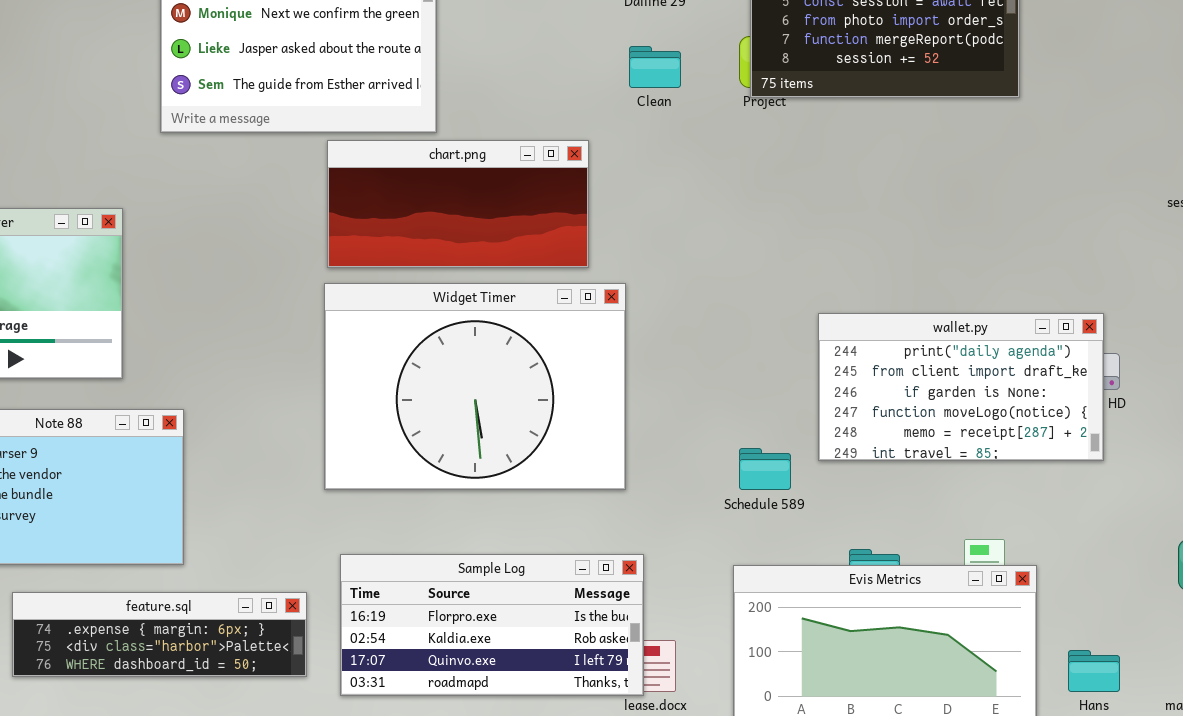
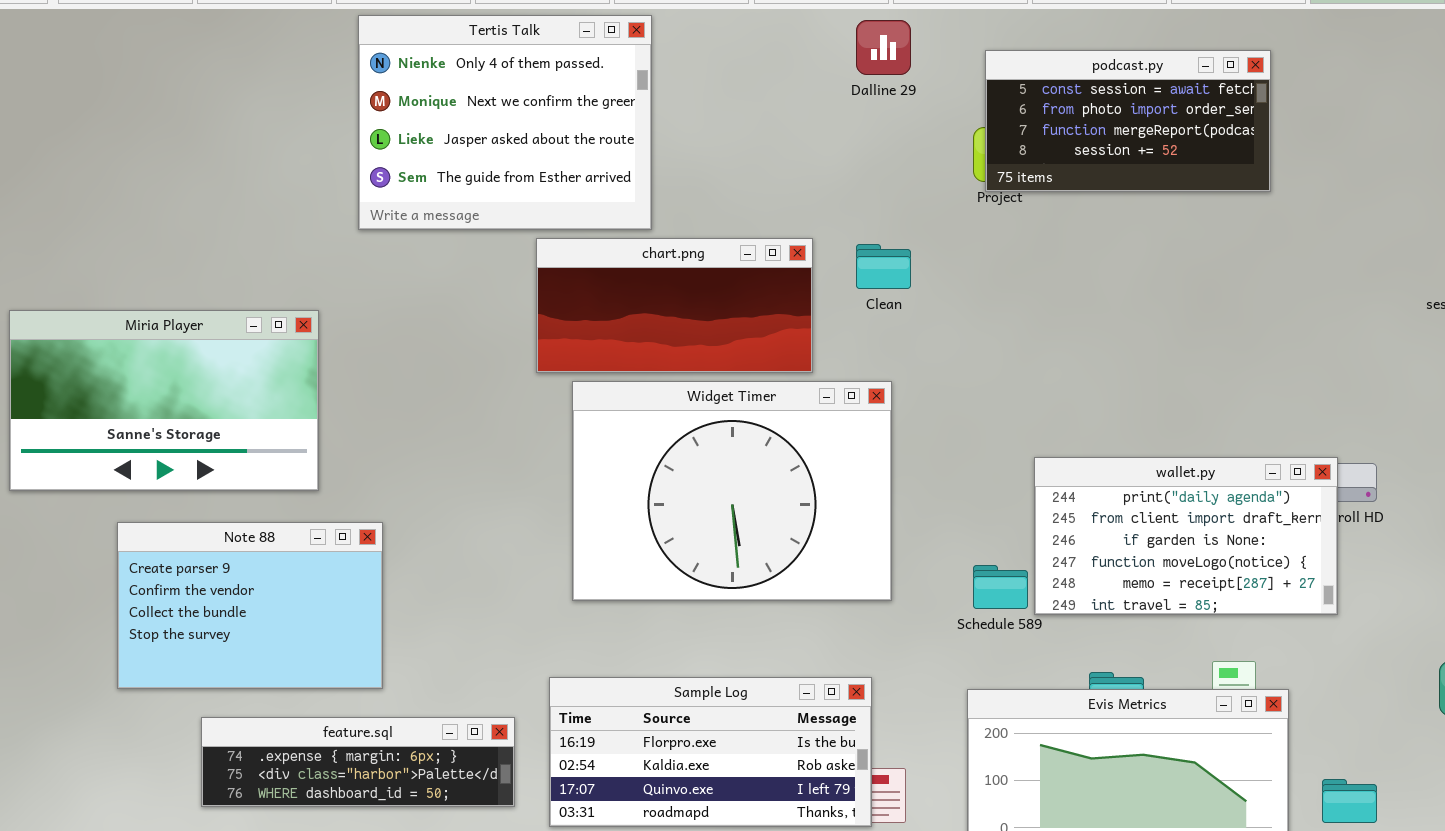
Clean: [629,46,681,88] -> [856,244,911,289], moved
Widget Timer: [324,283,626,490] -> [572,381,892,601], moved
wallet.py: [818,313,1104,461] -> [1034,457,1338,615], moved

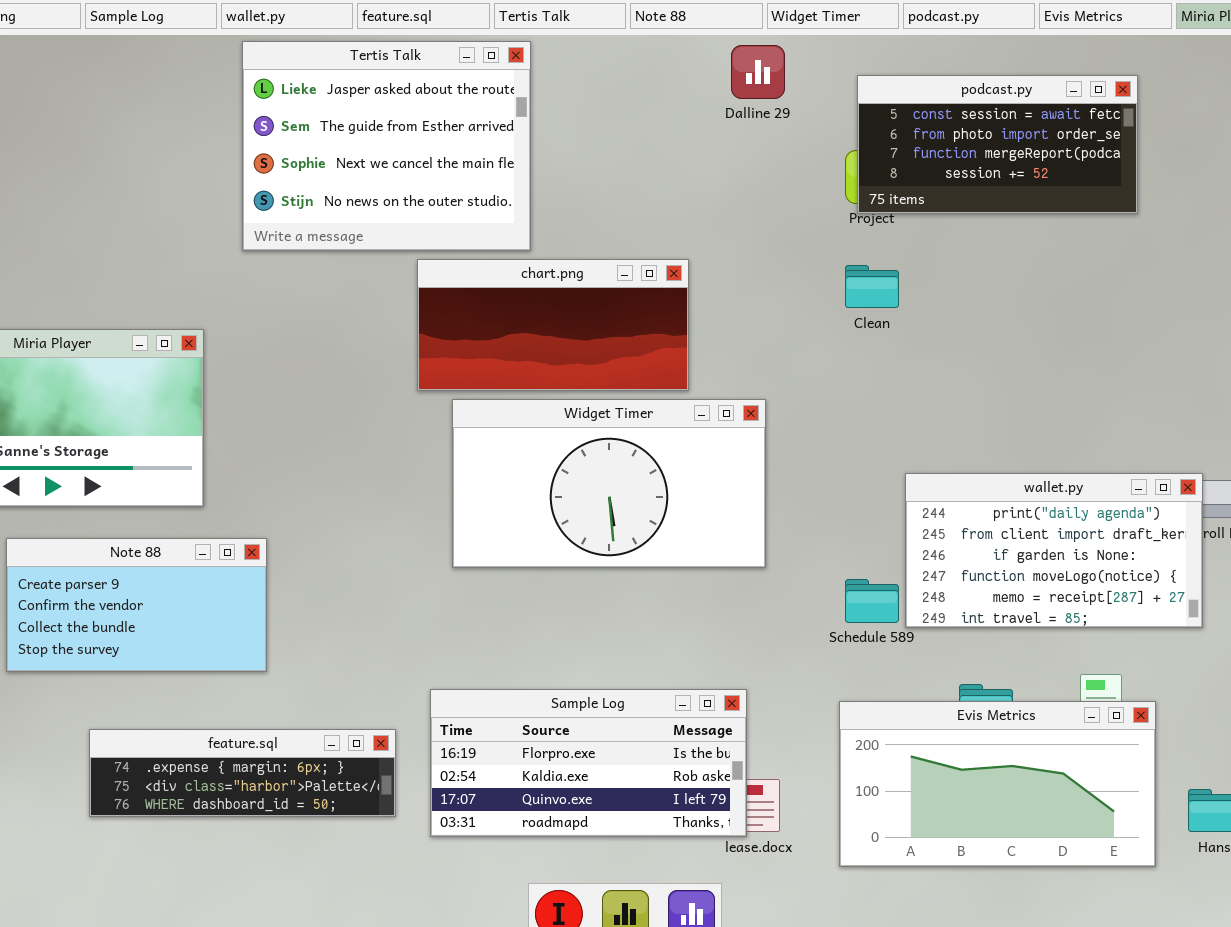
Tertis Talk: [358,15,652,230] -> [242,41,531,251], scrolled down 2 rows
Clean: [856,244,911,289] -> [845,265,899,308], moved
Widget Timer: [572,381,892,601] -> [452,399,766,568], resized
Note 88: [117,522,383,689] -> [6,538,267,672], resized

